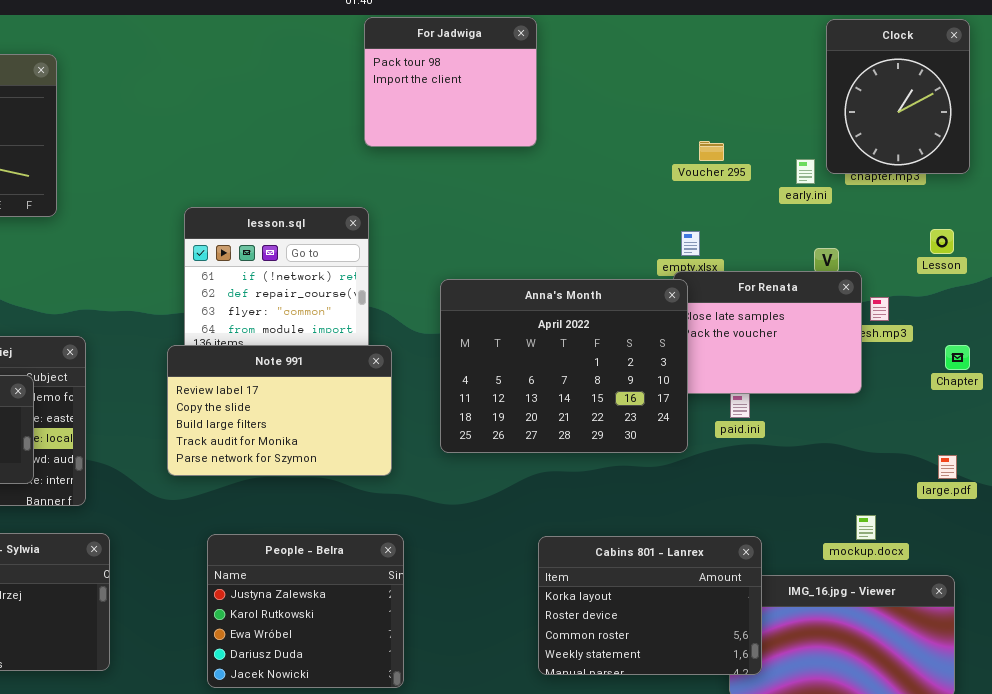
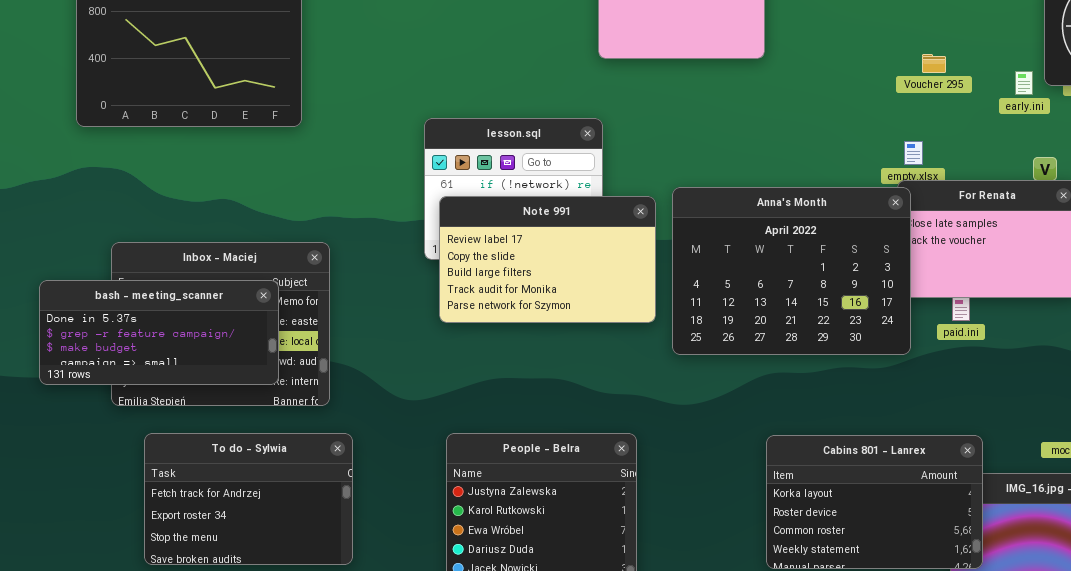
Note 991: [167,345,392,476] -> [439,196,656,323], moved

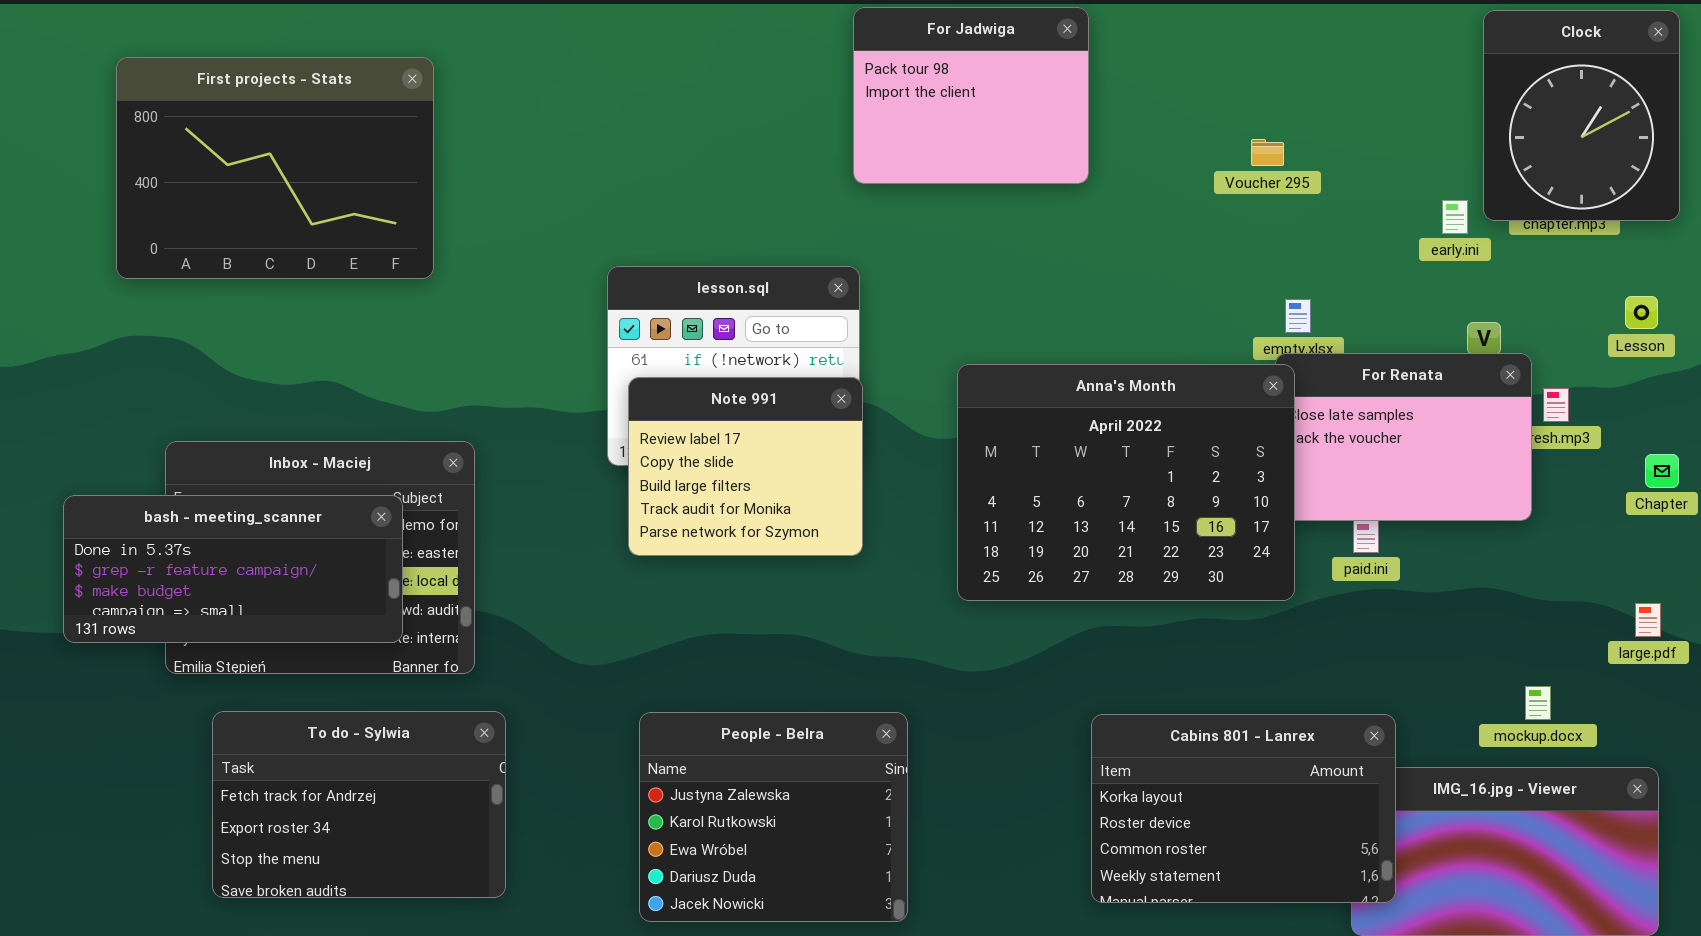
Voucher 295: [922,54,946,73] -> [1251,139,1284,166], moved
Note 991: [439,196,656,323] -> [628,377,863,556], resized

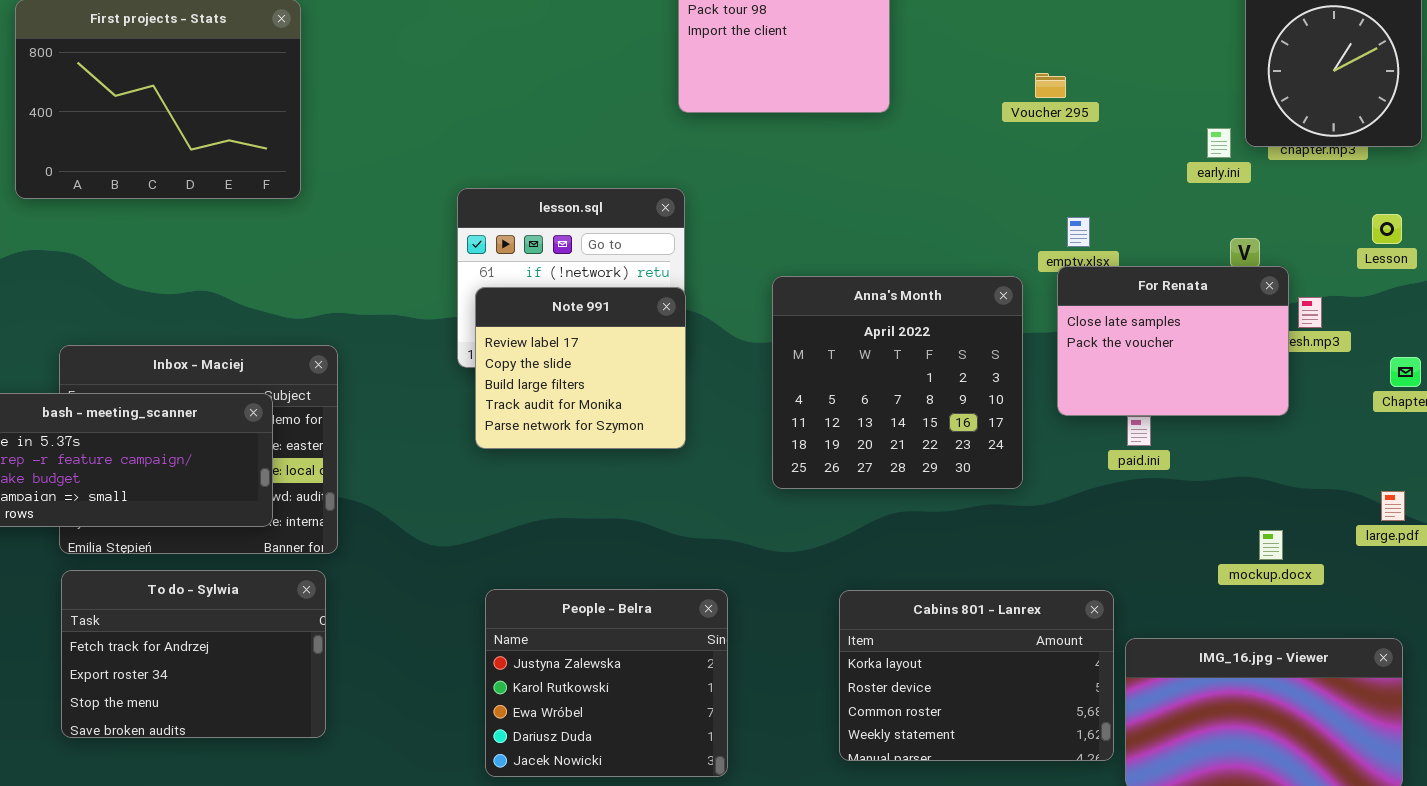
Anna's Month: [957,364,1295,601] -> [772,276,1023,489], resized
mockup.docx: [1525,686,1551,720] -> [1259,530,1283,560], moved
To do - Sylwia: [212,711,506,898] -> [61,570,326,738], moved
Cabins 801 - Lanrex: [1091,714,1396,903] -> [839,590,1114,761], moved

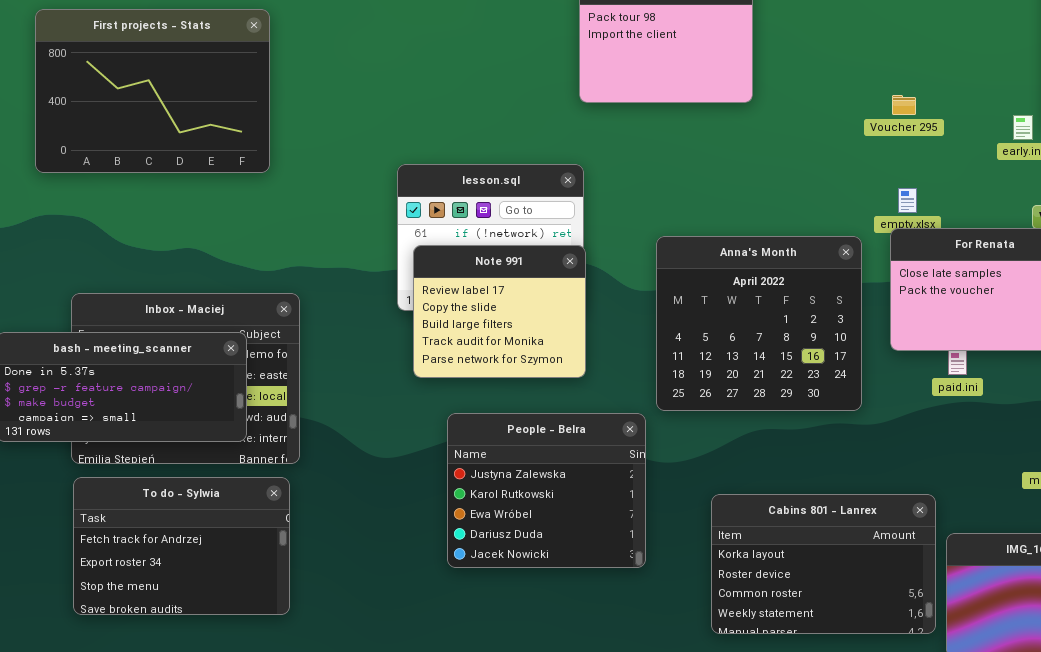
Voucher 295: [1035,73,1066,98] -> [892,95,916,115], moved
People - Belra: [485,589,728,777] -> [447,413,646,568], moved

